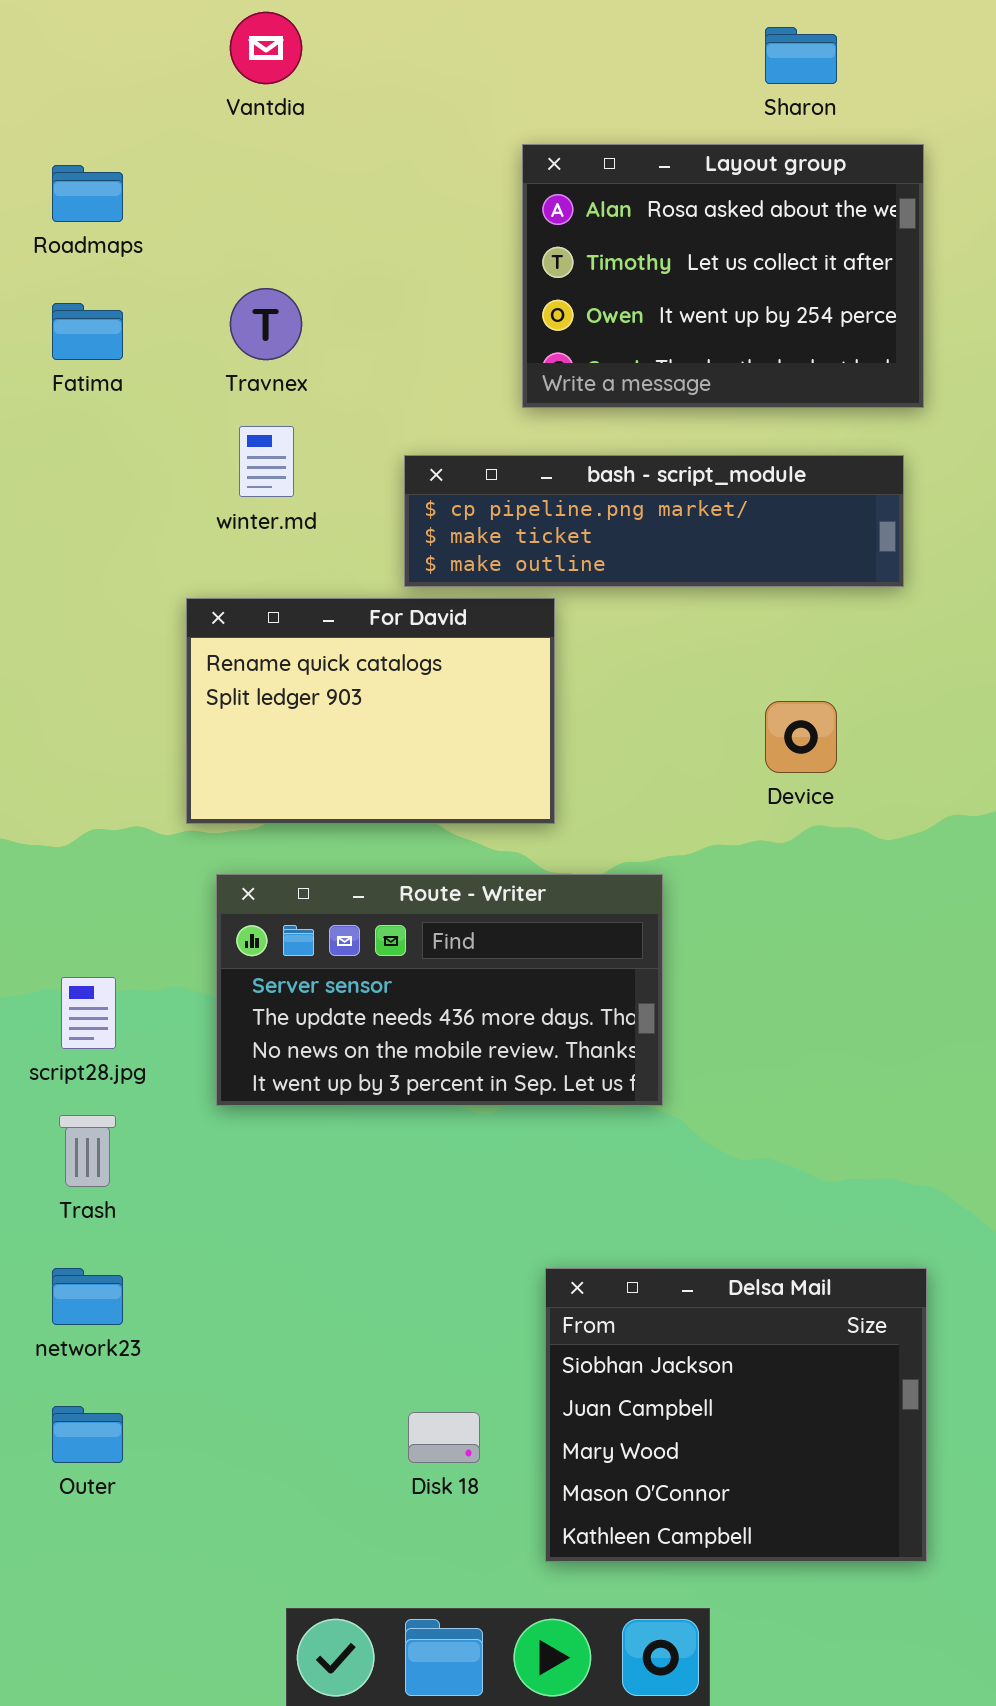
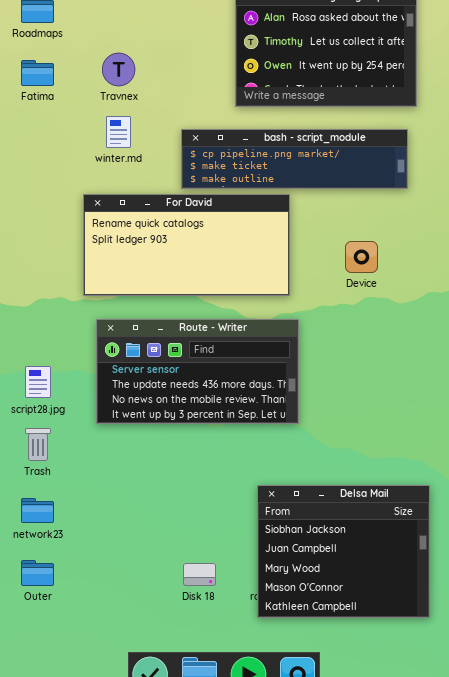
For David: [186,598,555,824] -> [83,194,290,296], resized
Delsa Mail: [545,1268,927,1562] -> [257,485,430,618], moved

